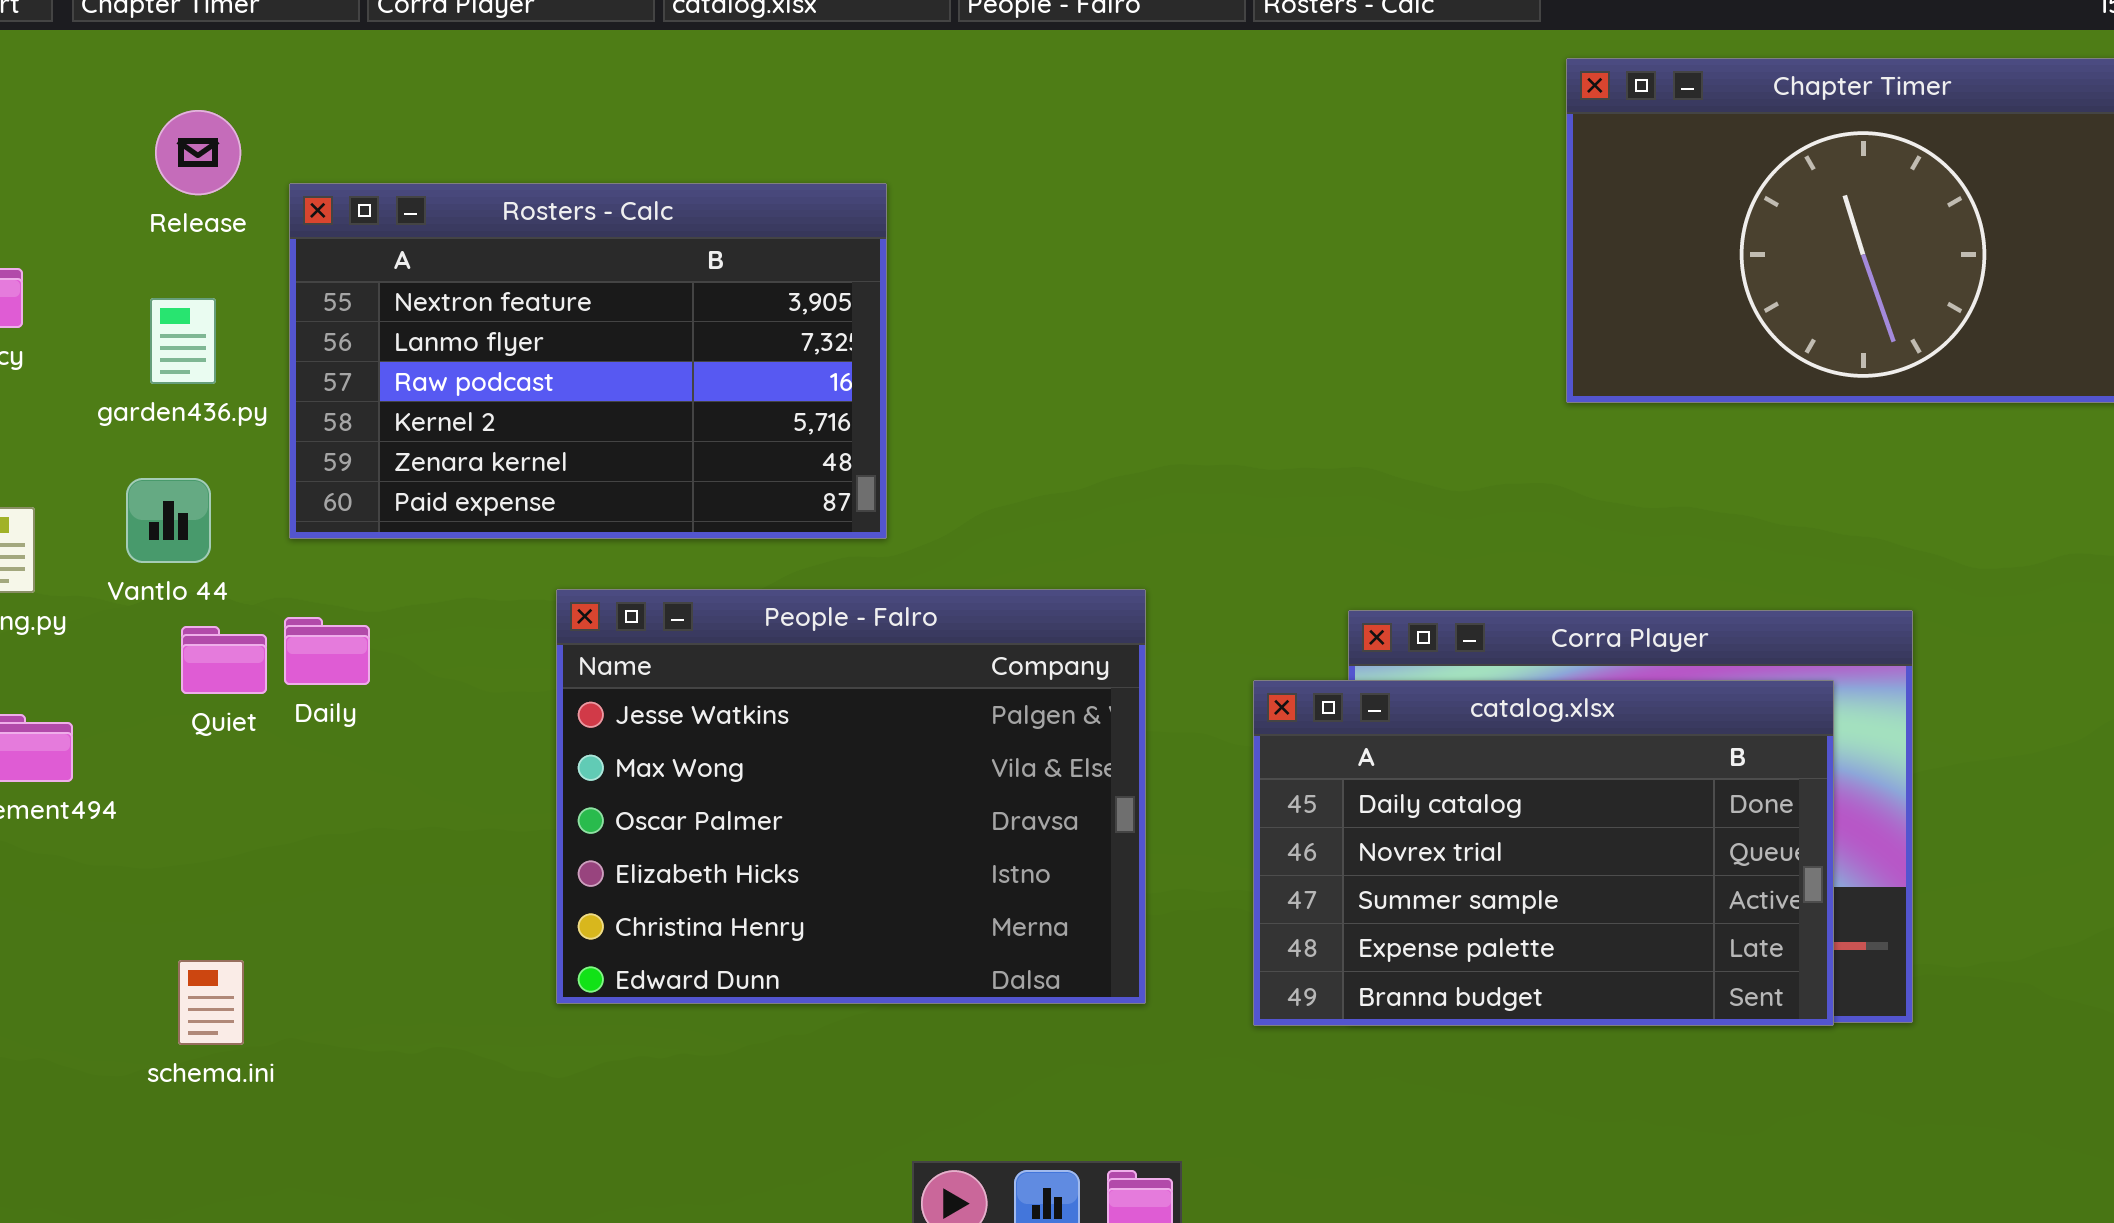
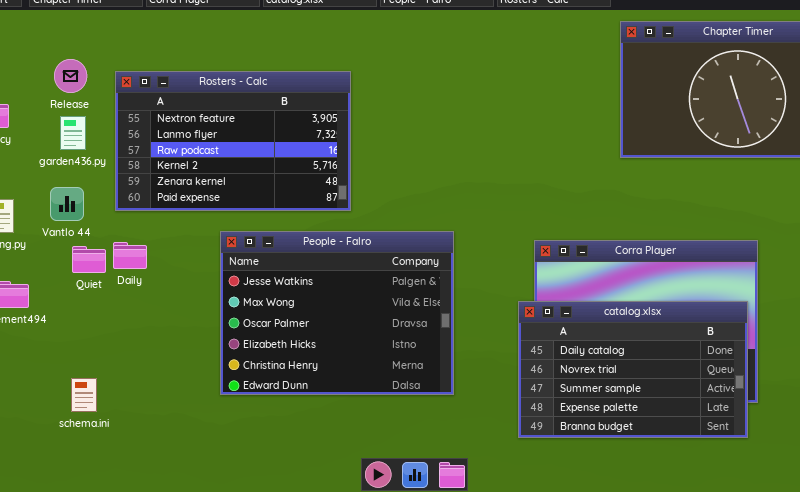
Release: [155,110,241,195] -> [54,59,87,93], moved
catalog.xlsx: [1253,680,1834,1026] -> [518,301,748,438], moved

